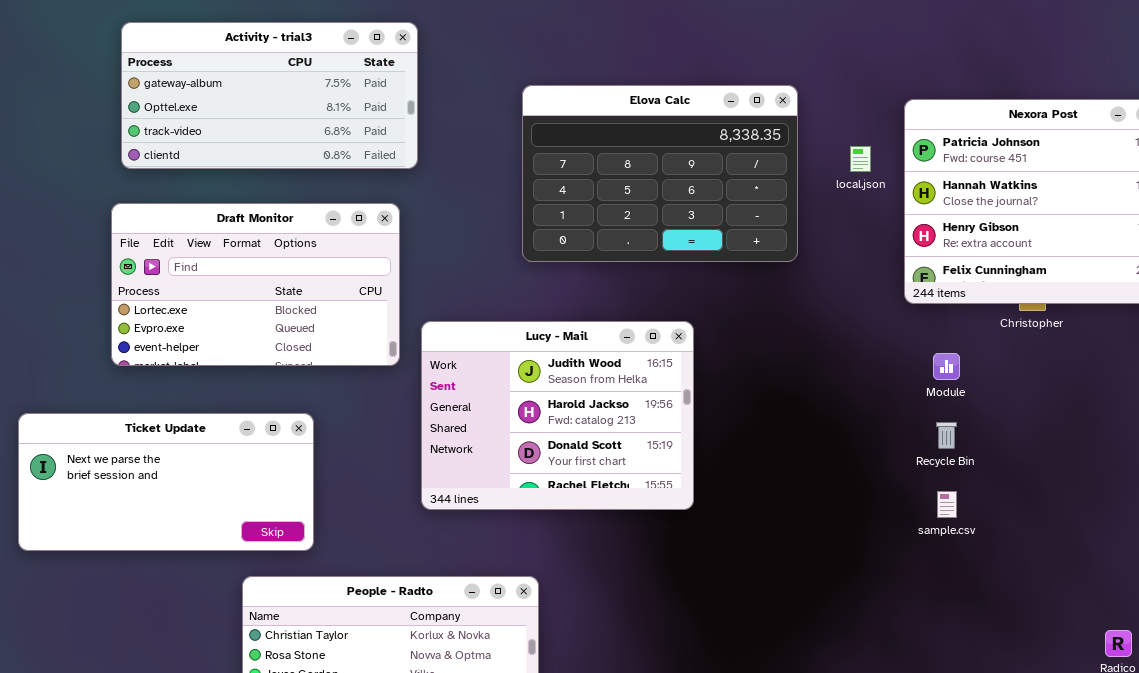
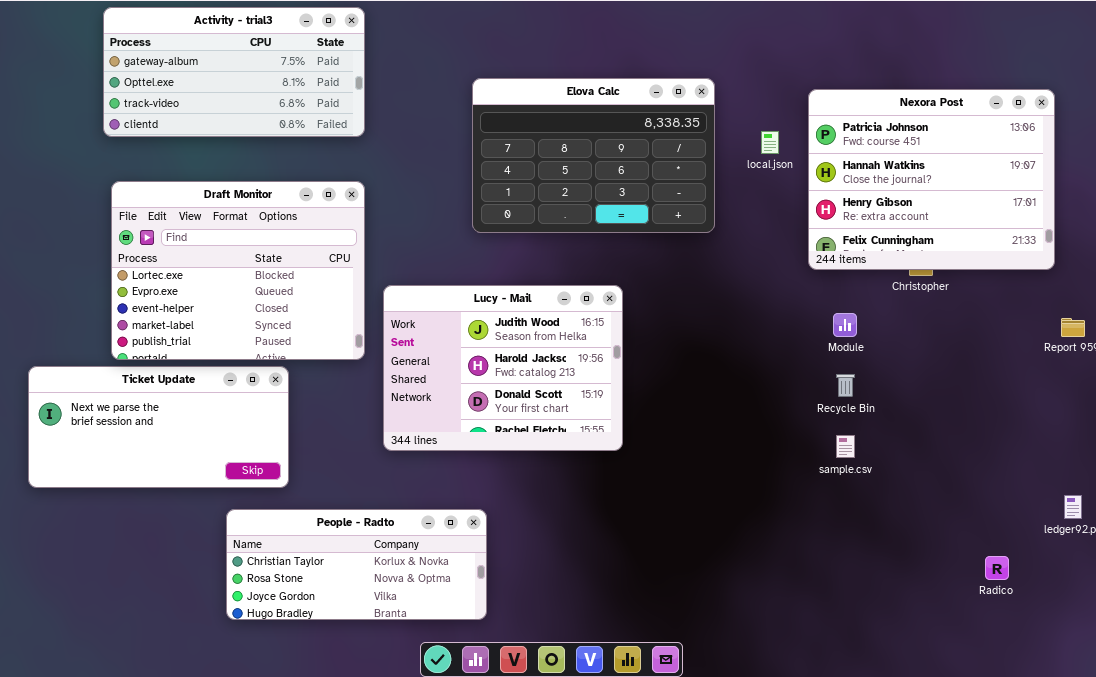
Activity - trial3: [121,22,418,169] -> [103,7,365,137], moved
Draft Monitor: [111,203,400,366] -> [111,181,365,360], resized

